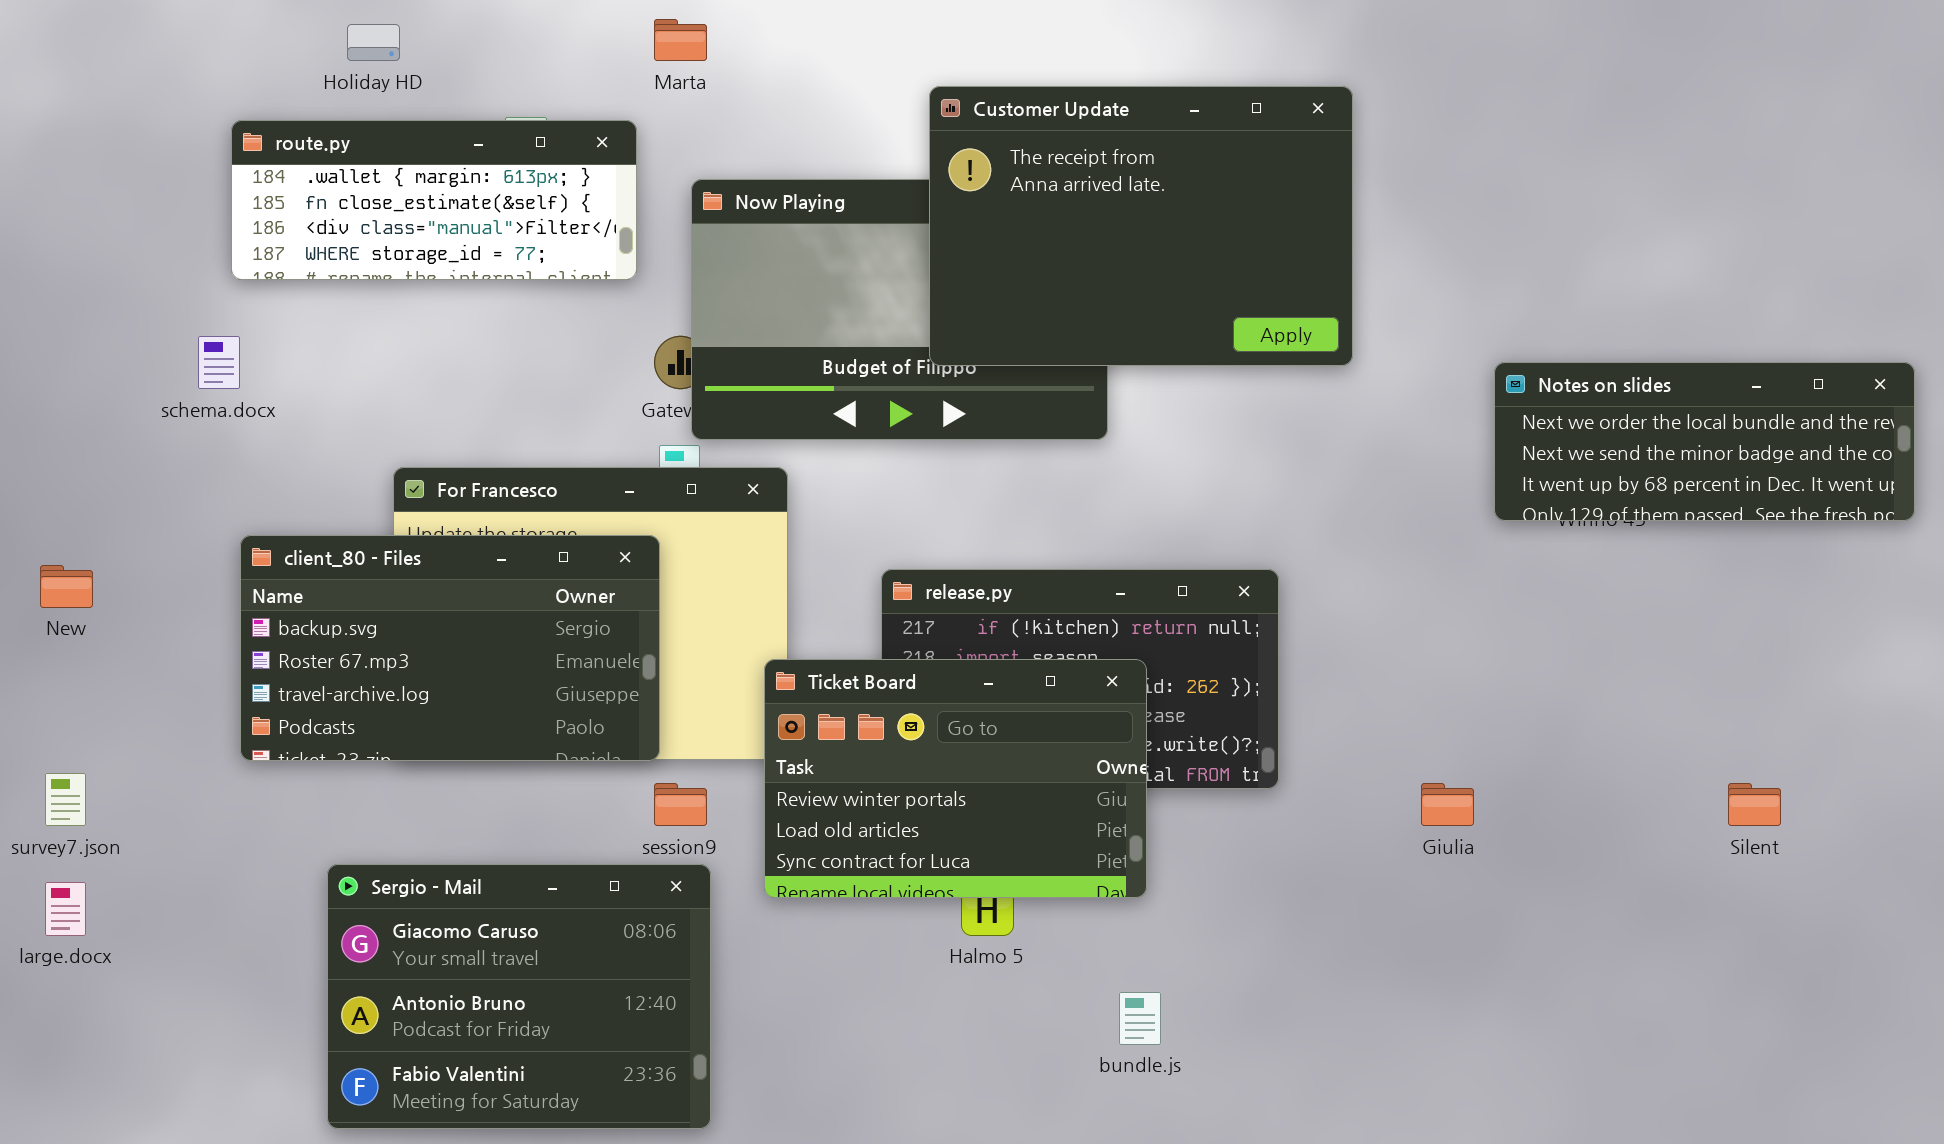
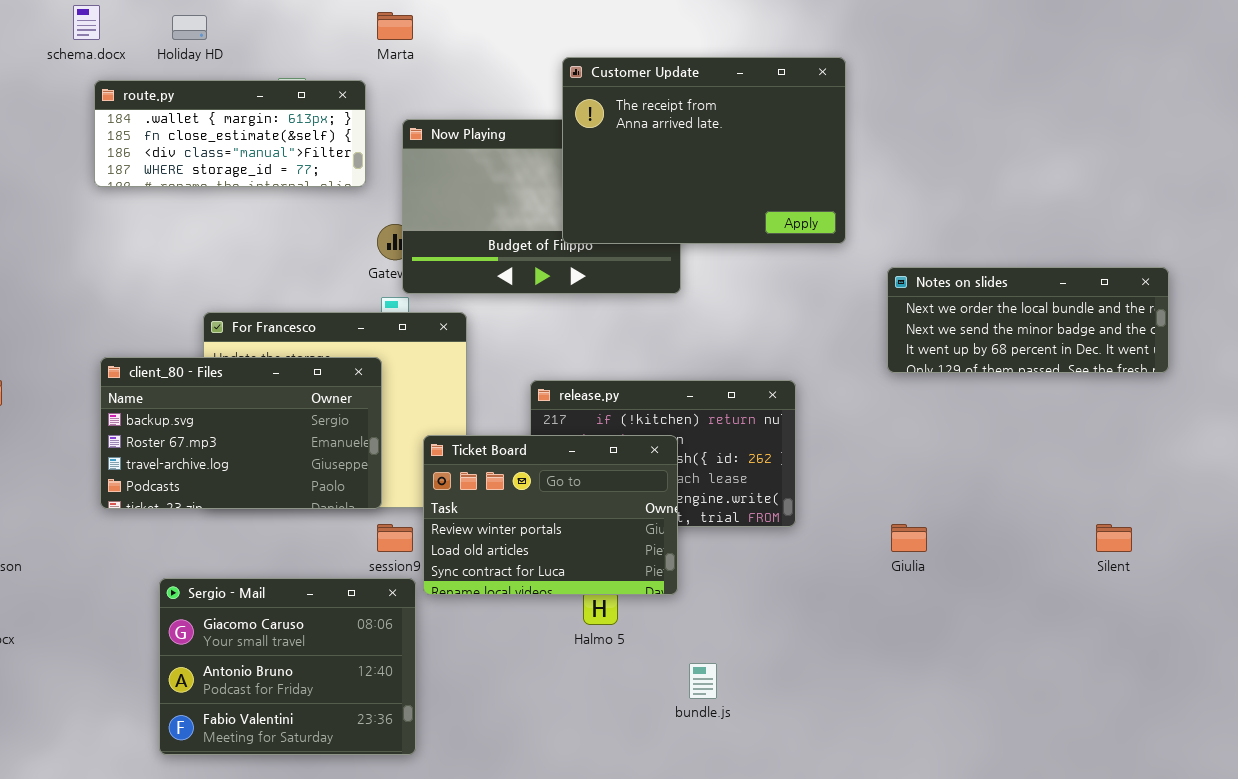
schema.docx: [198,336,240,389] -> [73,5,100,40], moved
Notes on slides: [1494,362,1915,521] -> [887,267,1169,373], moved
Ticket Board: [764,659,1147,898] -> [423,435,678,595], moved

